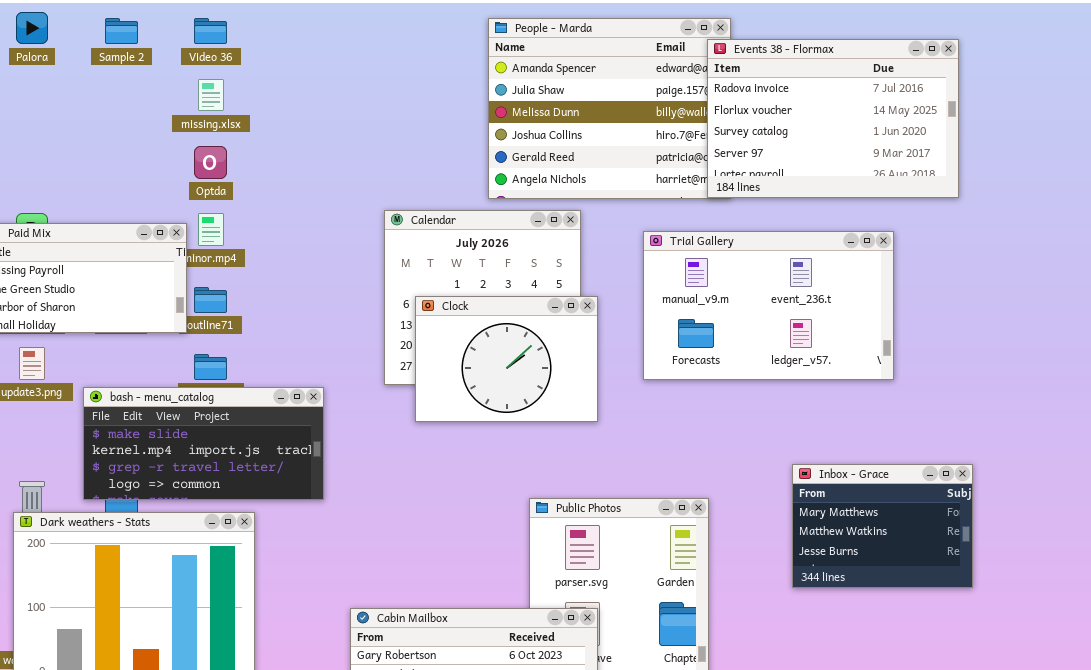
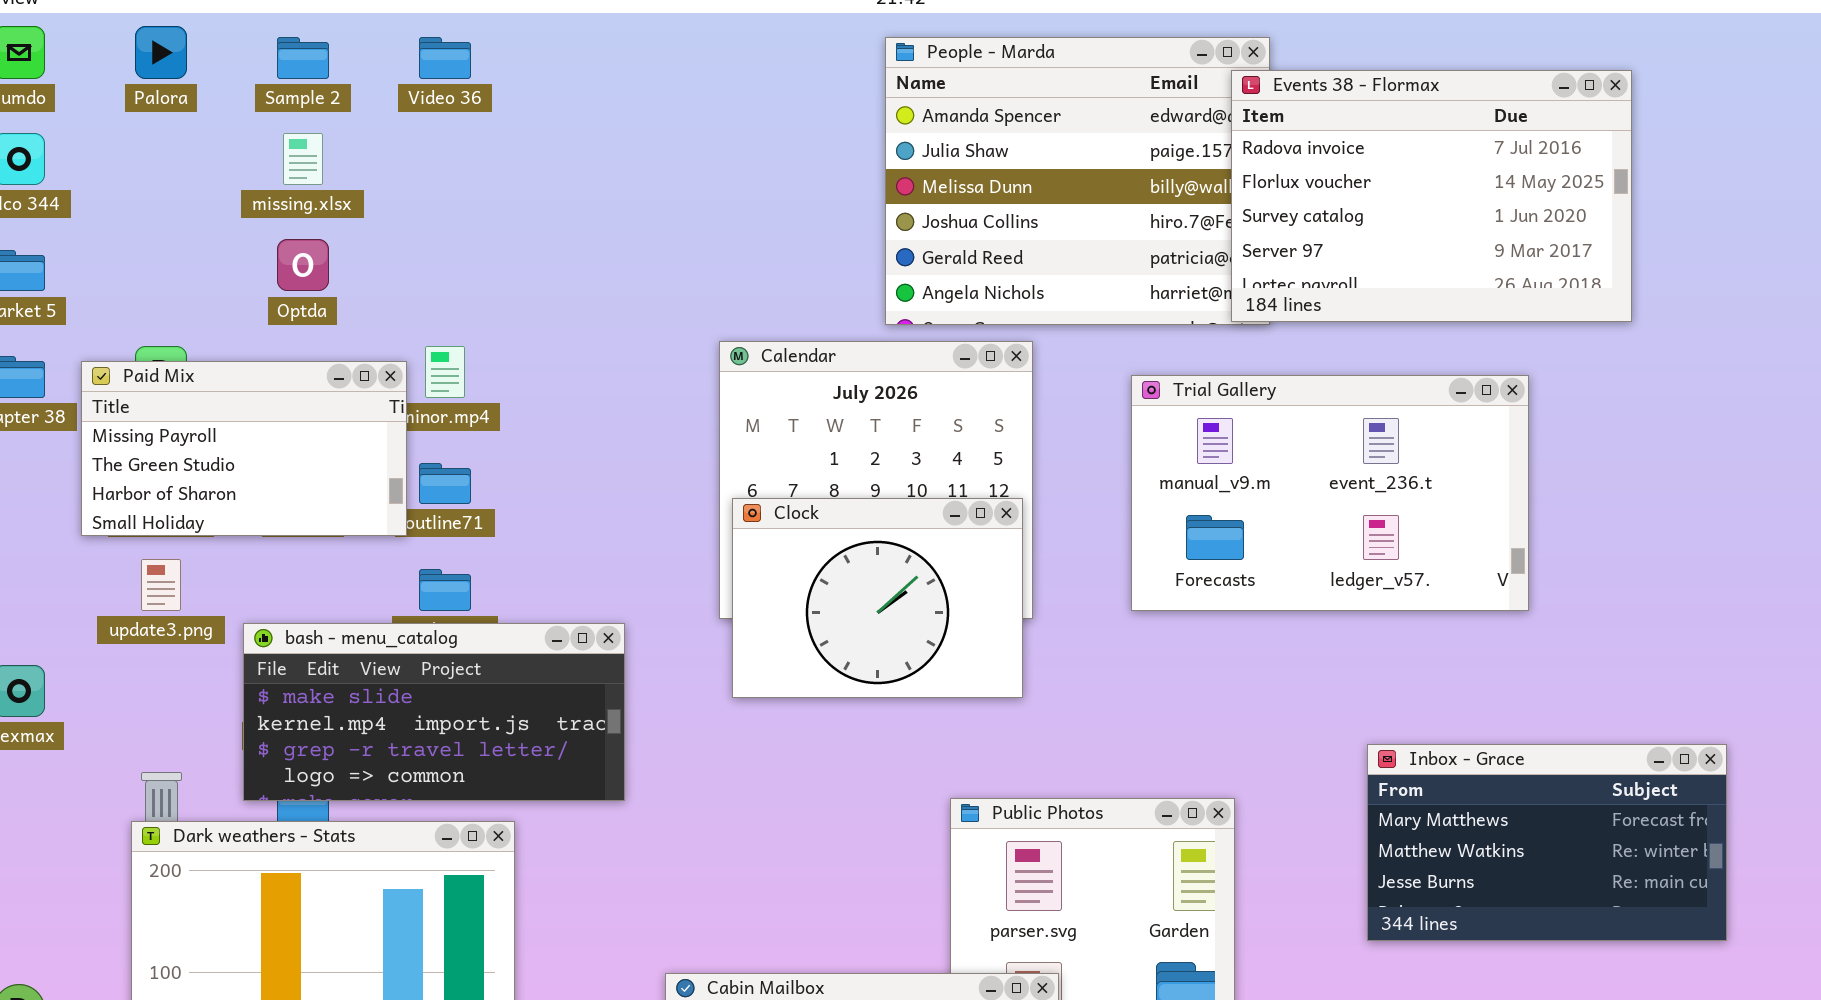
missing.xlsx: [198,79,224,111] -> [283,133,323,185], moved
Optda: [194,146,227,179] -> [277,239,329,291], moved
Clock: [415,296,598,422] -> [732,498,1023,698], moved
Inbox - Grace: [792,464,973,588] -> [1367,744,1727,941], resized

